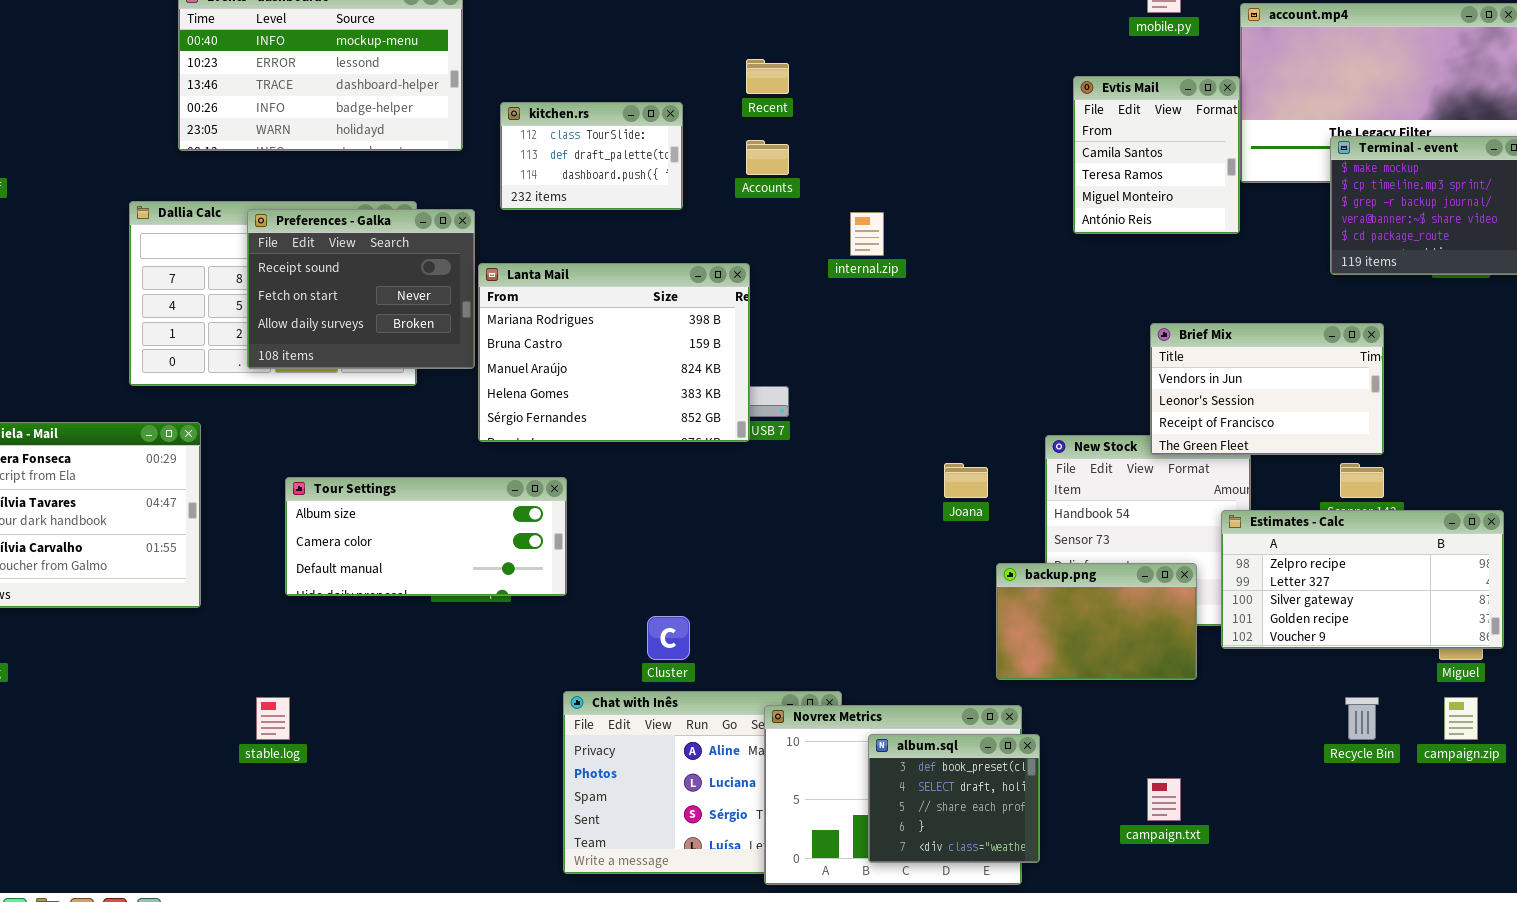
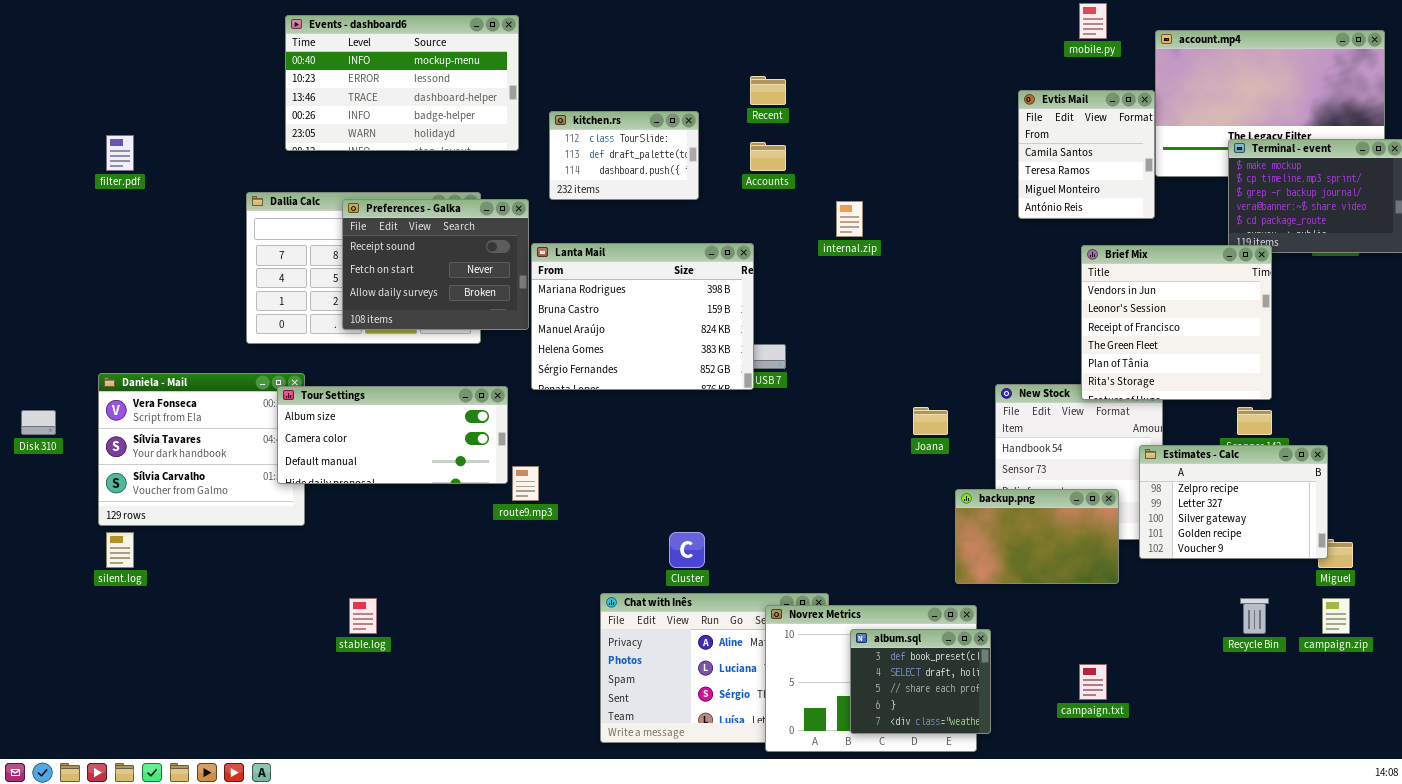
Brief Mix: [1150,323,1384,455] -> [1081,245,1272,400], resized
Tour Settings: [285,477,567,596] -> [277,386,508,484], moved
Estimates - Calc: [1221,510,1504,649] -> [1139,445,1328,559], resized

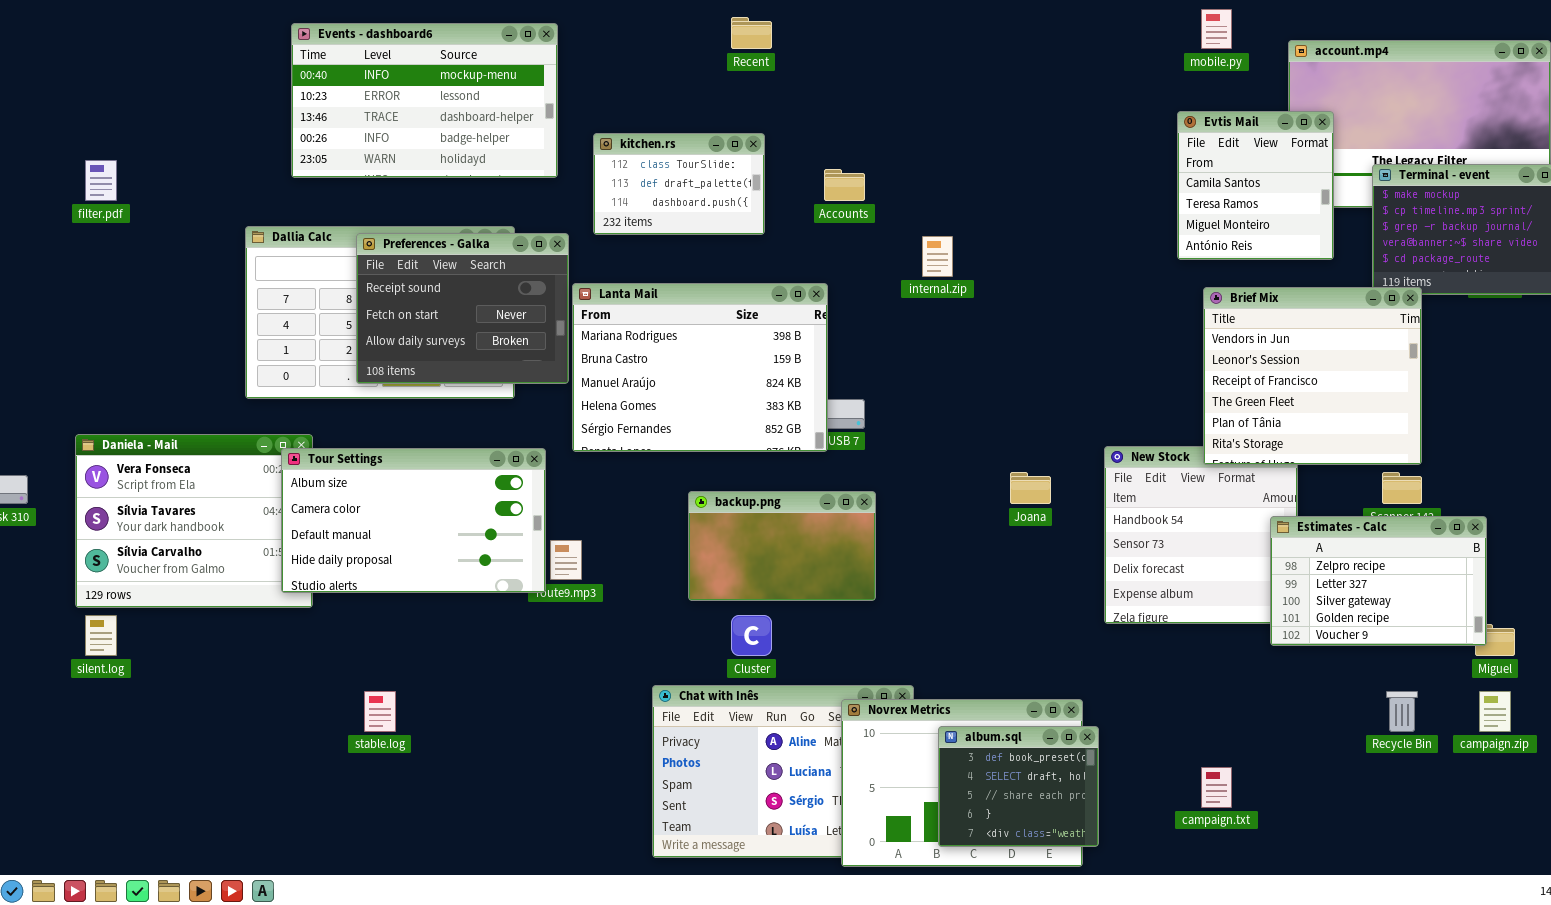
Recent: [750,76,786,105] -> [731,17,772,49], moved
Evtis Mail: [1018,90,1155,219] -> [1177,111,1334,260], moved
Tour Settings: [277,386,508,484] -> [281,448,546,593], resized
backup.png: [955,489,1119,584] -> [688,491,876,601], moved

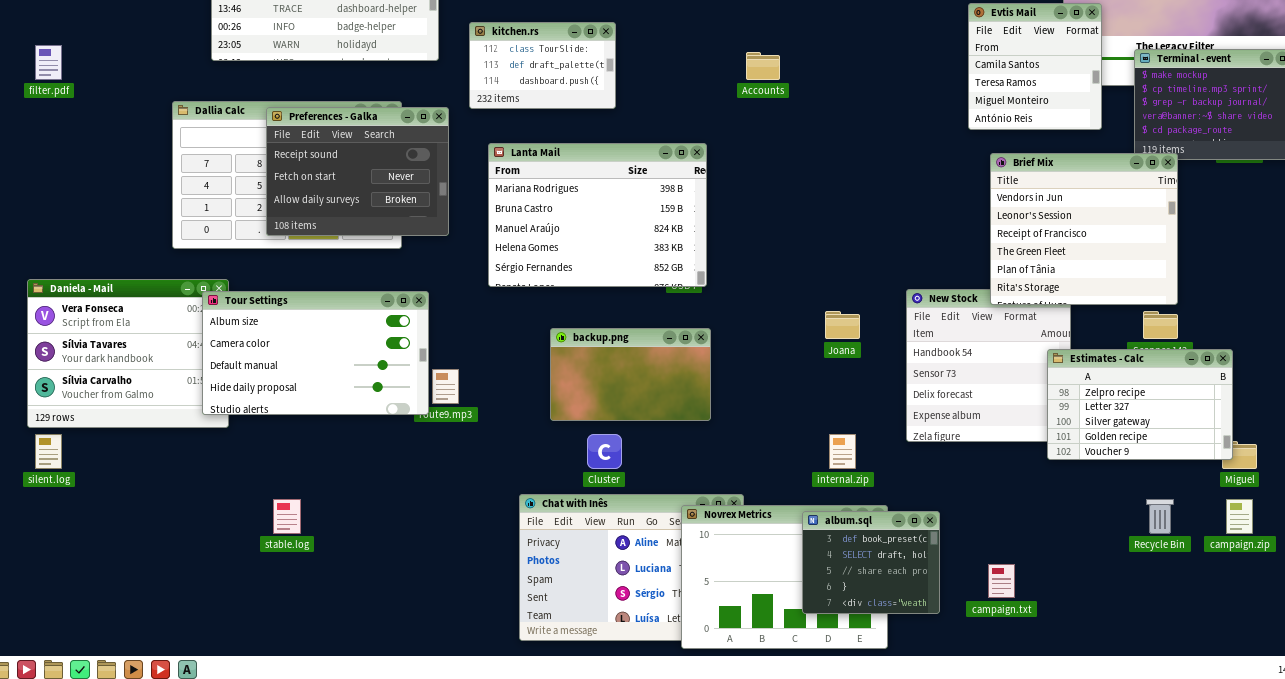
Accounts: [824,169,865,201] -> [746,52,780,80], moved
internal.zip: [922,236,953,277] -> [829,434,856,469], moved
Lanta Mail: [572,283,828,452] -> [488,143,707,287], moved
album.sql: [938,726,1099,847] -> [802,511,940,614], moved

